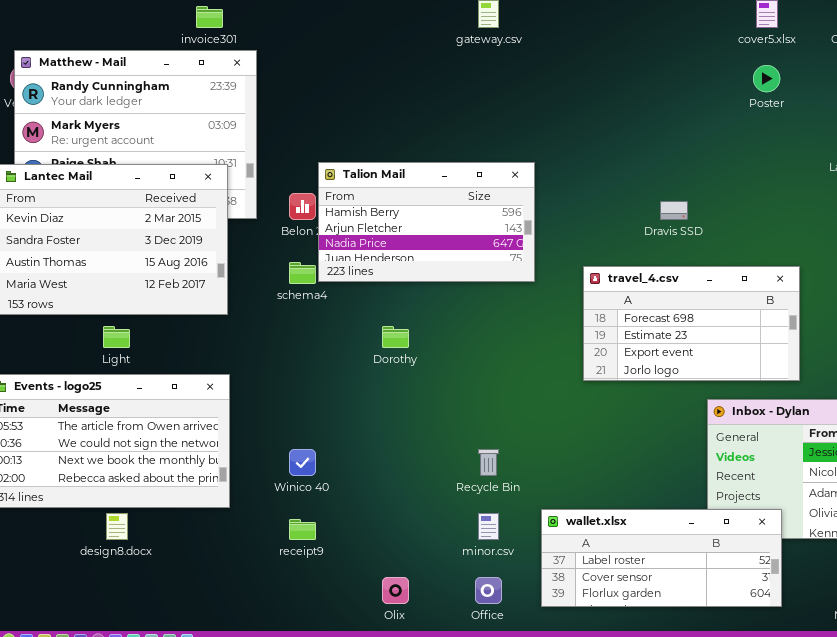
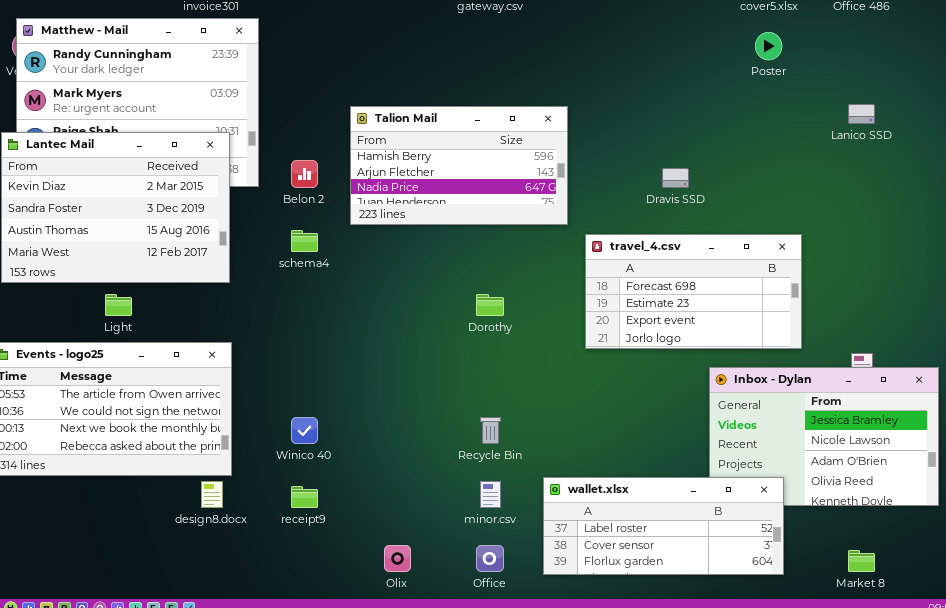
Talion Mail: [318,162,535,282] -> [350,106,568,225], moved
Dorothy: [382,326,409,348] -> [476,294,504,316], moved
design8.docx: [106,513,128,540] -> [201,481,223,508], moved

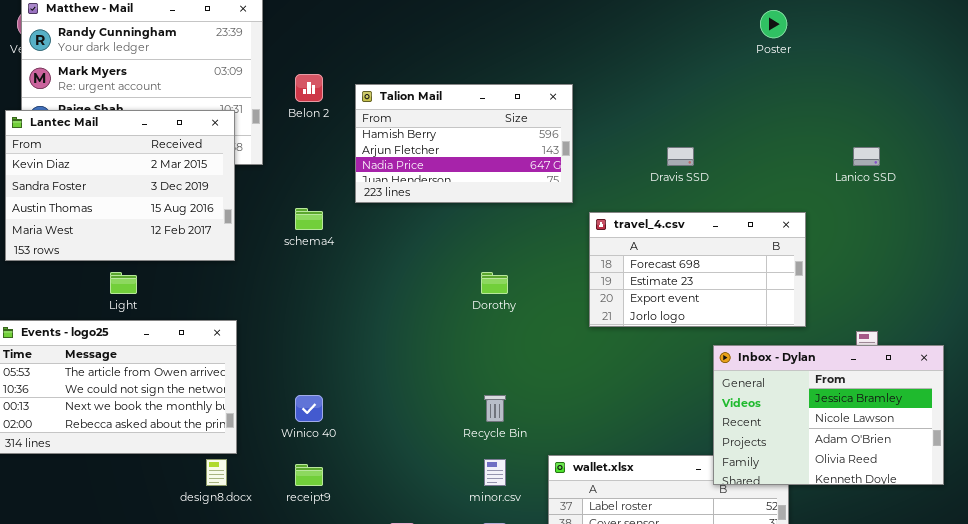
Lanico SSD: [848,104,875,124] -> [853,147,880,166], moved
Belon 2: [291,160,318,188] -> [295,74,323,102], moved
Inbox - Dylan: [709,367,939,506] -> [713,345,944,485], raised

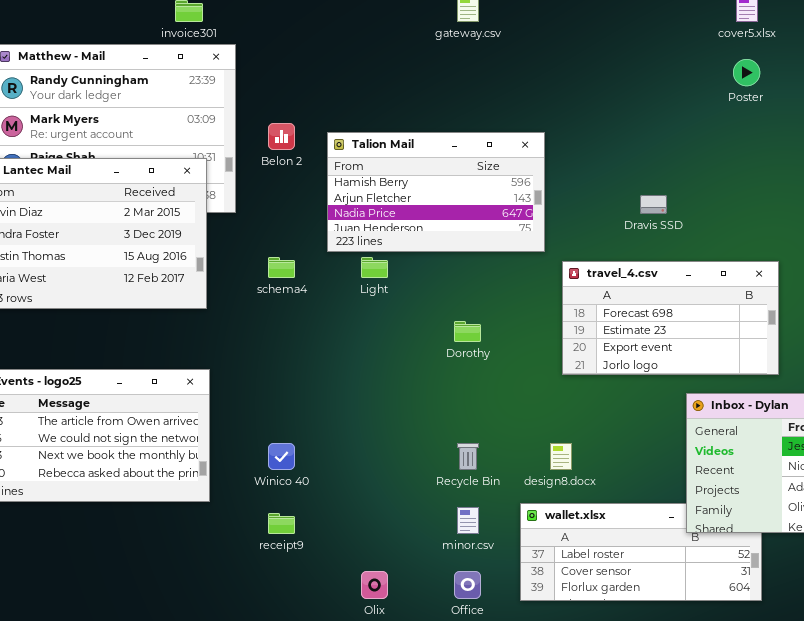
Light: [110,272,137,294] -> [361,257,388,278], moved
design8.docx: [206,459,227,486] -> [550,443,572,470], moved

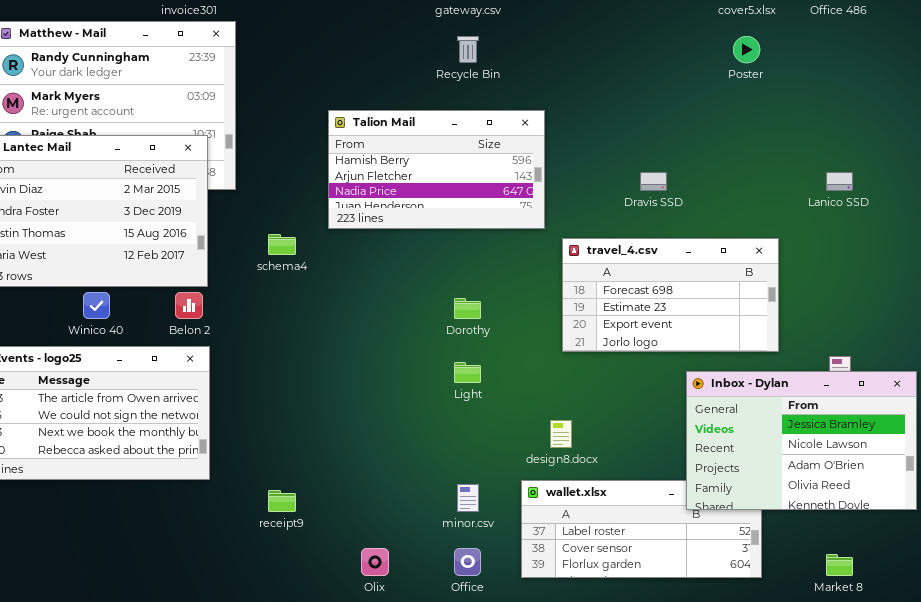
Belon 2: [268,123,295,150] -> [175,292,203,319], moved
Light: [361,257,388,278] -> [454,362,481,383], moved
Winico 40: [268,443,295,470] -> [83,292,110,319], moved
Recycle Bin: [457,443,479,470] -> [457,36,479,63], moved

